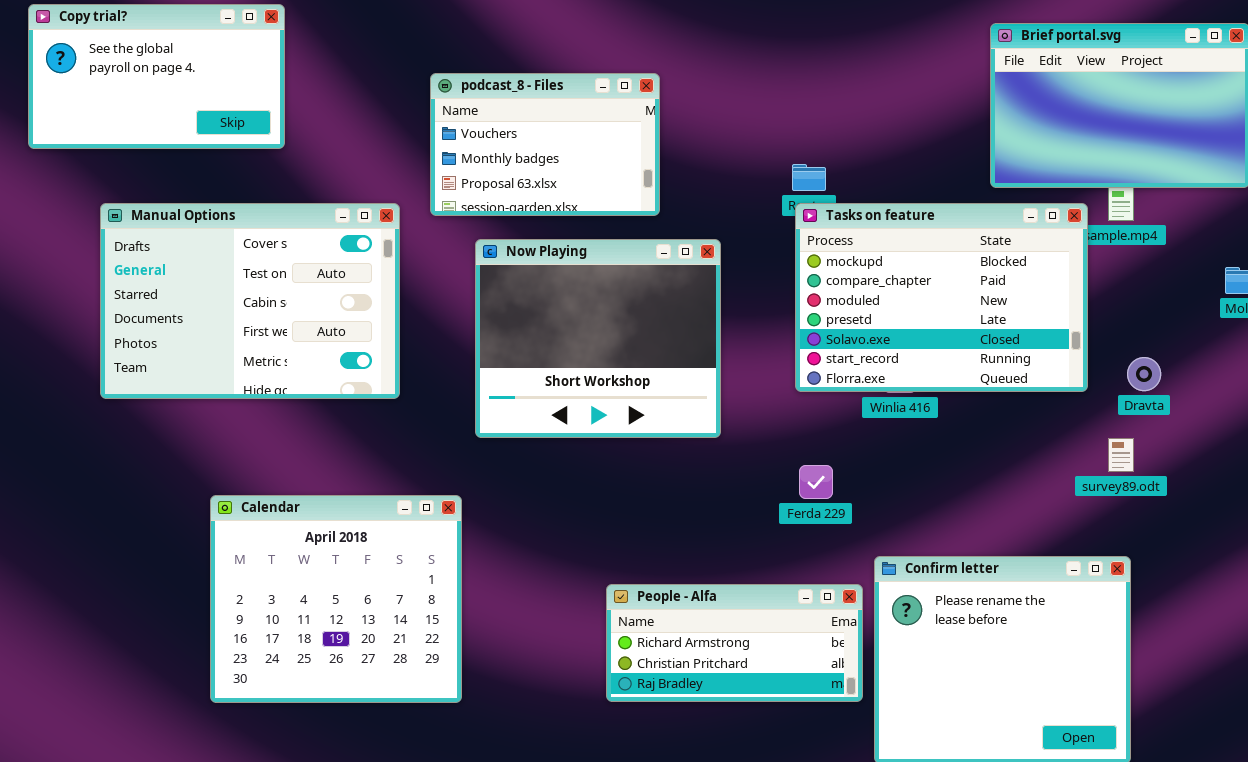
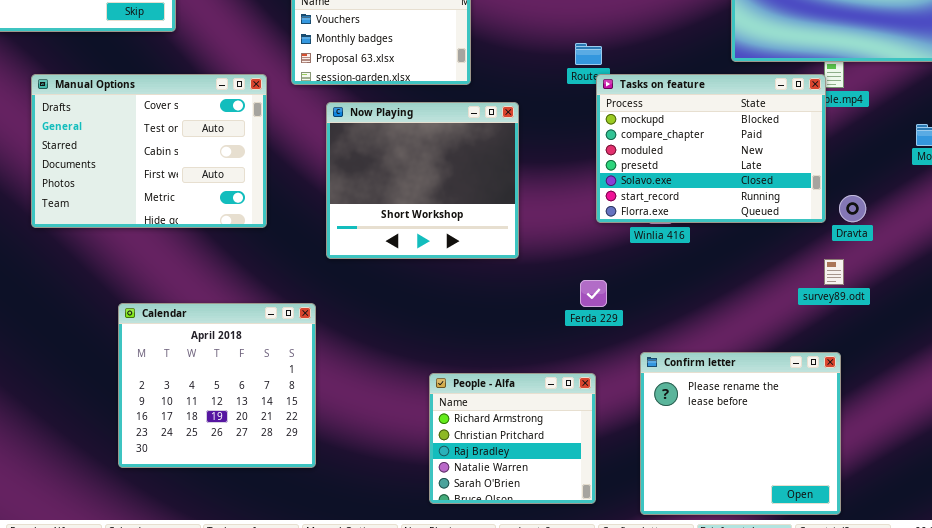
Tasks on feature: [795,203,1088,392] -> [596,74,826,223], moved
People - Alfa: [606,584,863,702] -> [429,373,596,504], resized

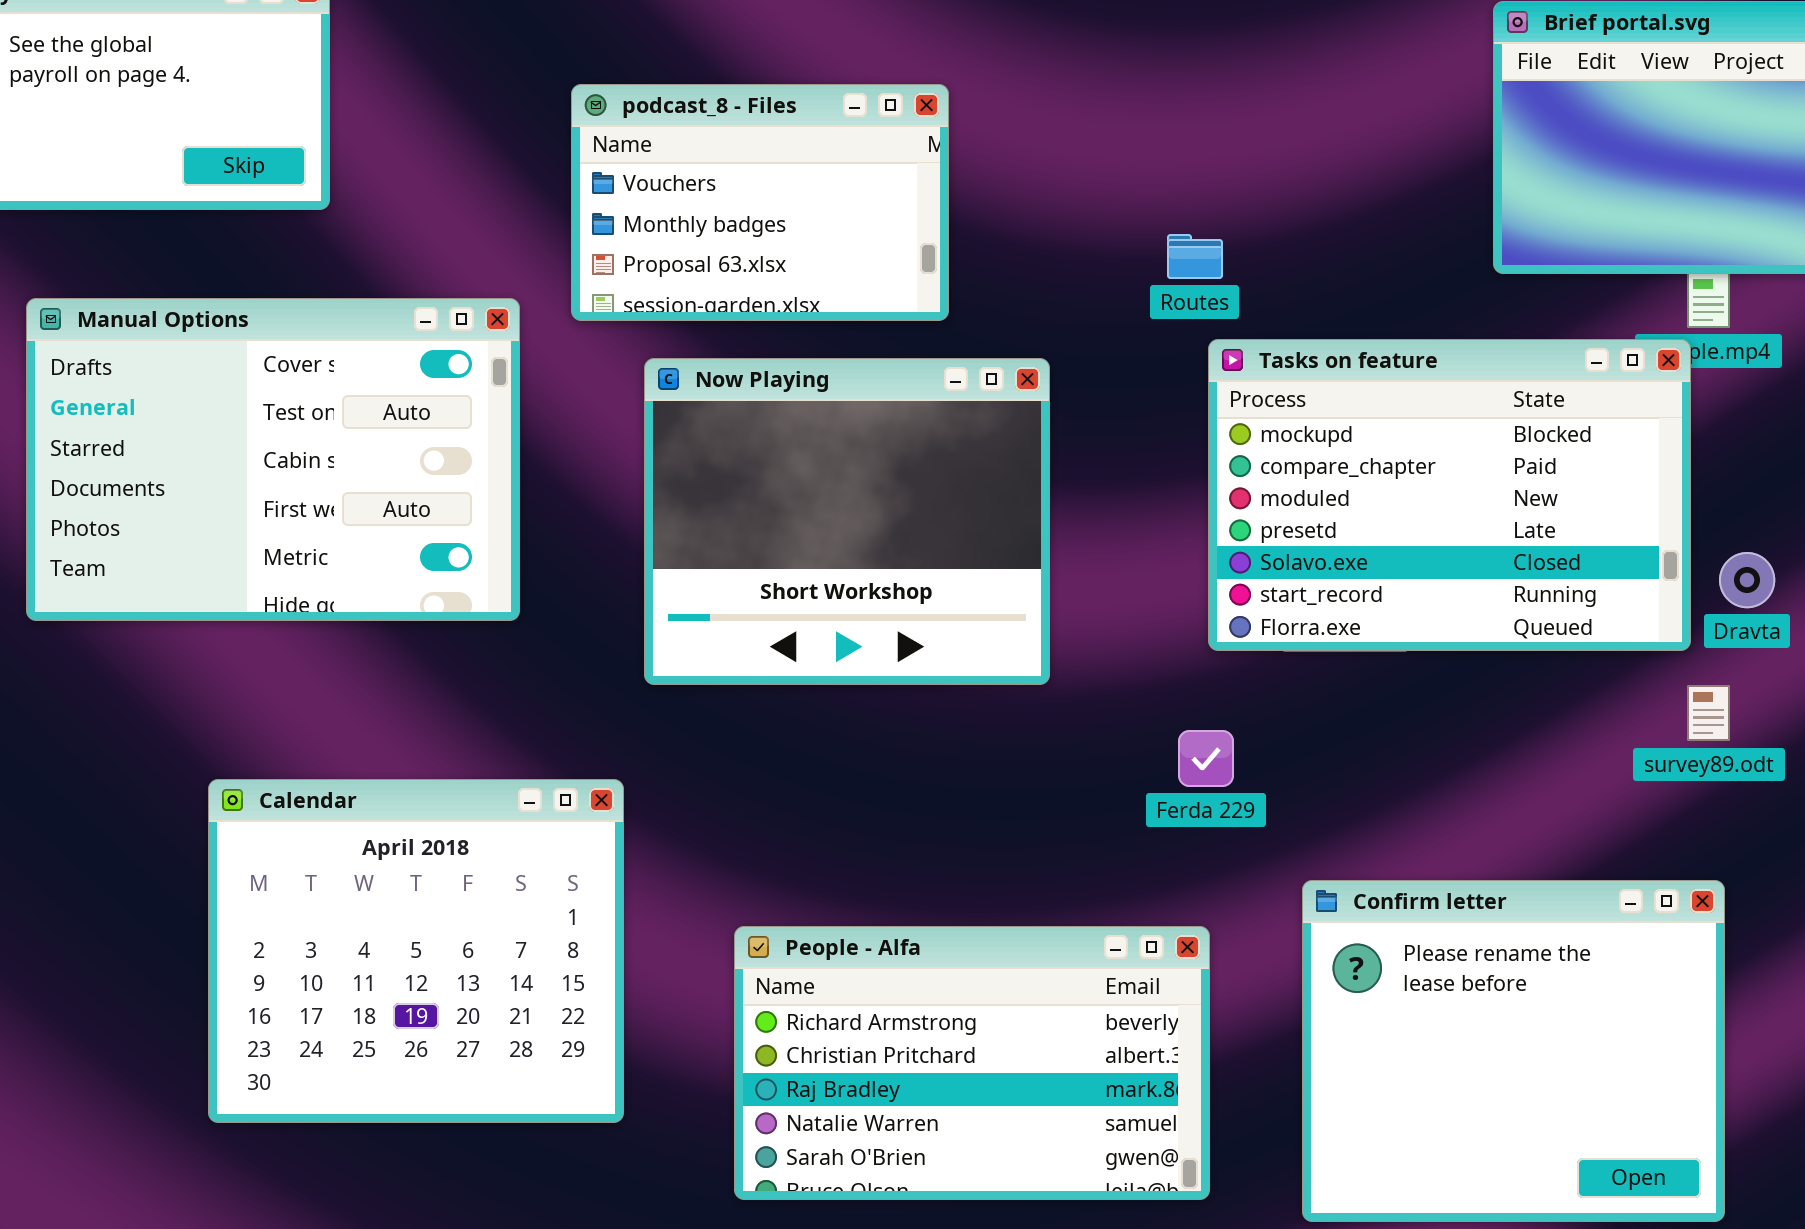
Tasks on feature: [596,74,826,223] -> [1208,339,1691,651], moved
People - Alfa: [429,373,596,504] -> [734,926,1210,1200], resized

